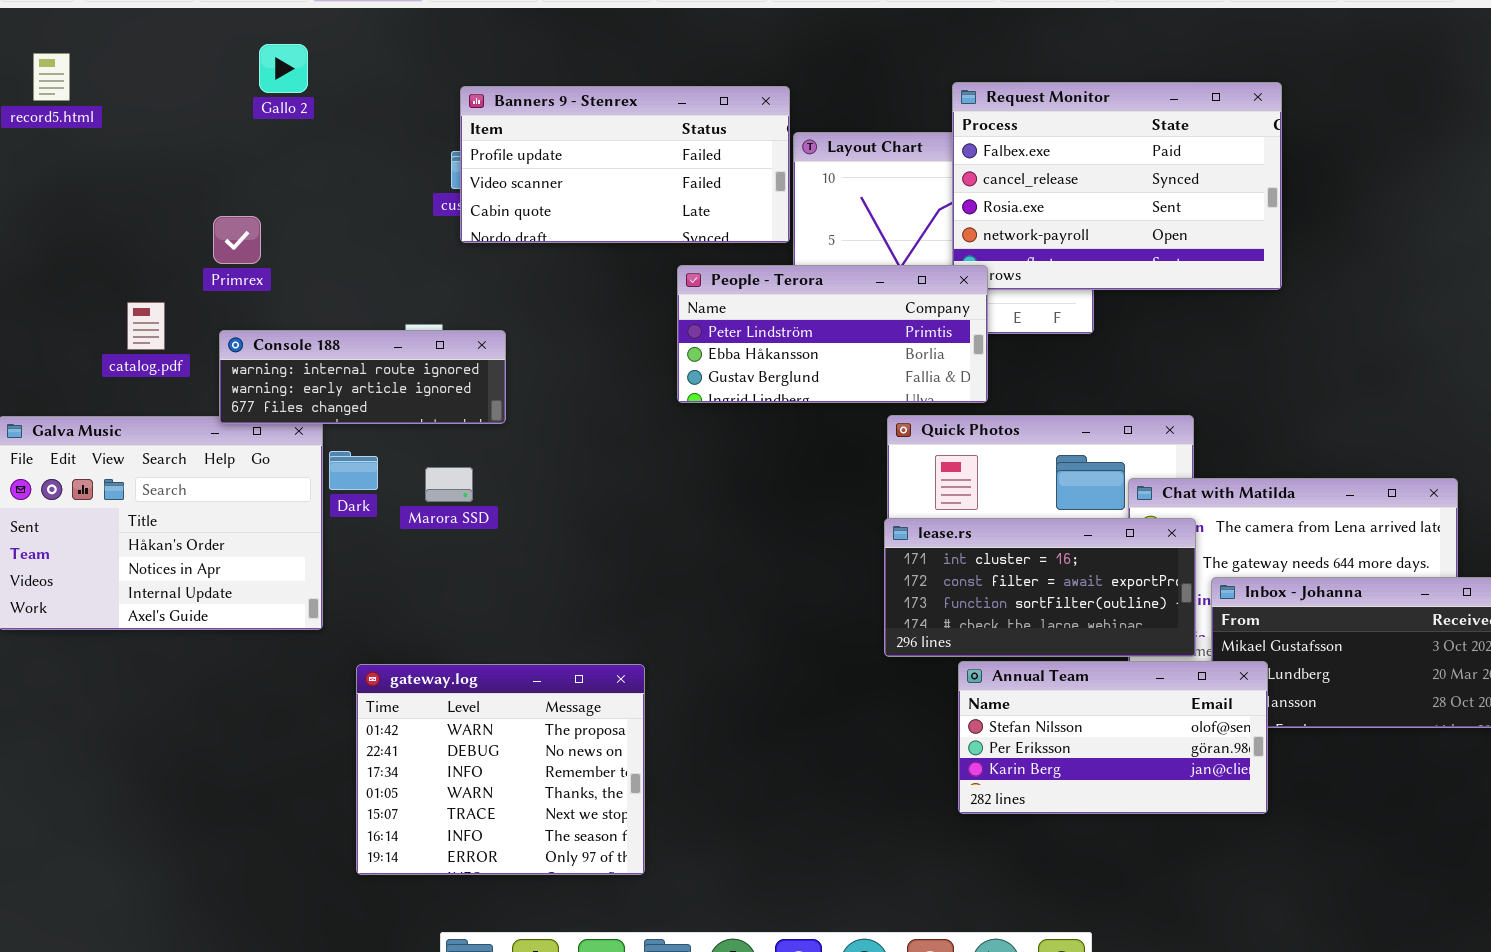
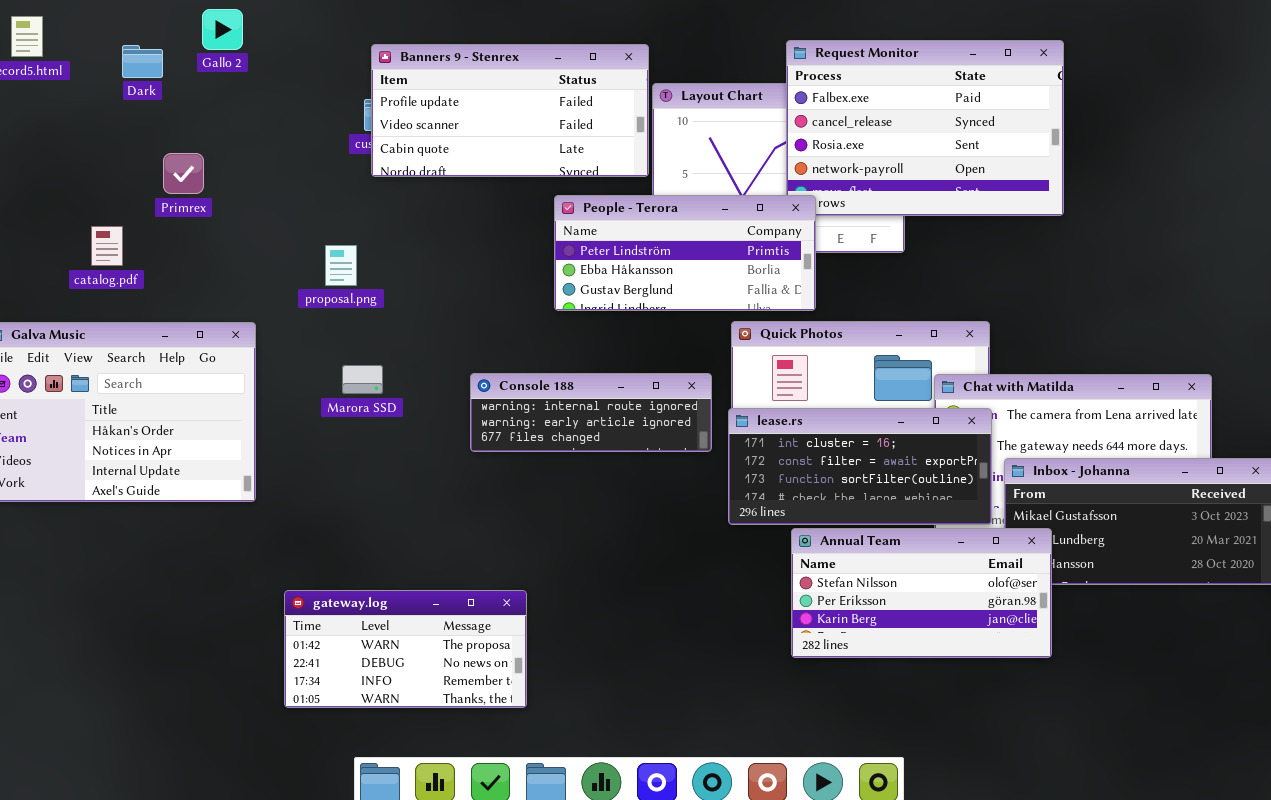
Console 188: [219,330,506,424] -> [470,373,712,452], moved
Dark: [329,451,378,490] -> [122,45,163,78], moved
gateway.log: [356,664,645,875] -> [284,590,527,708], resized

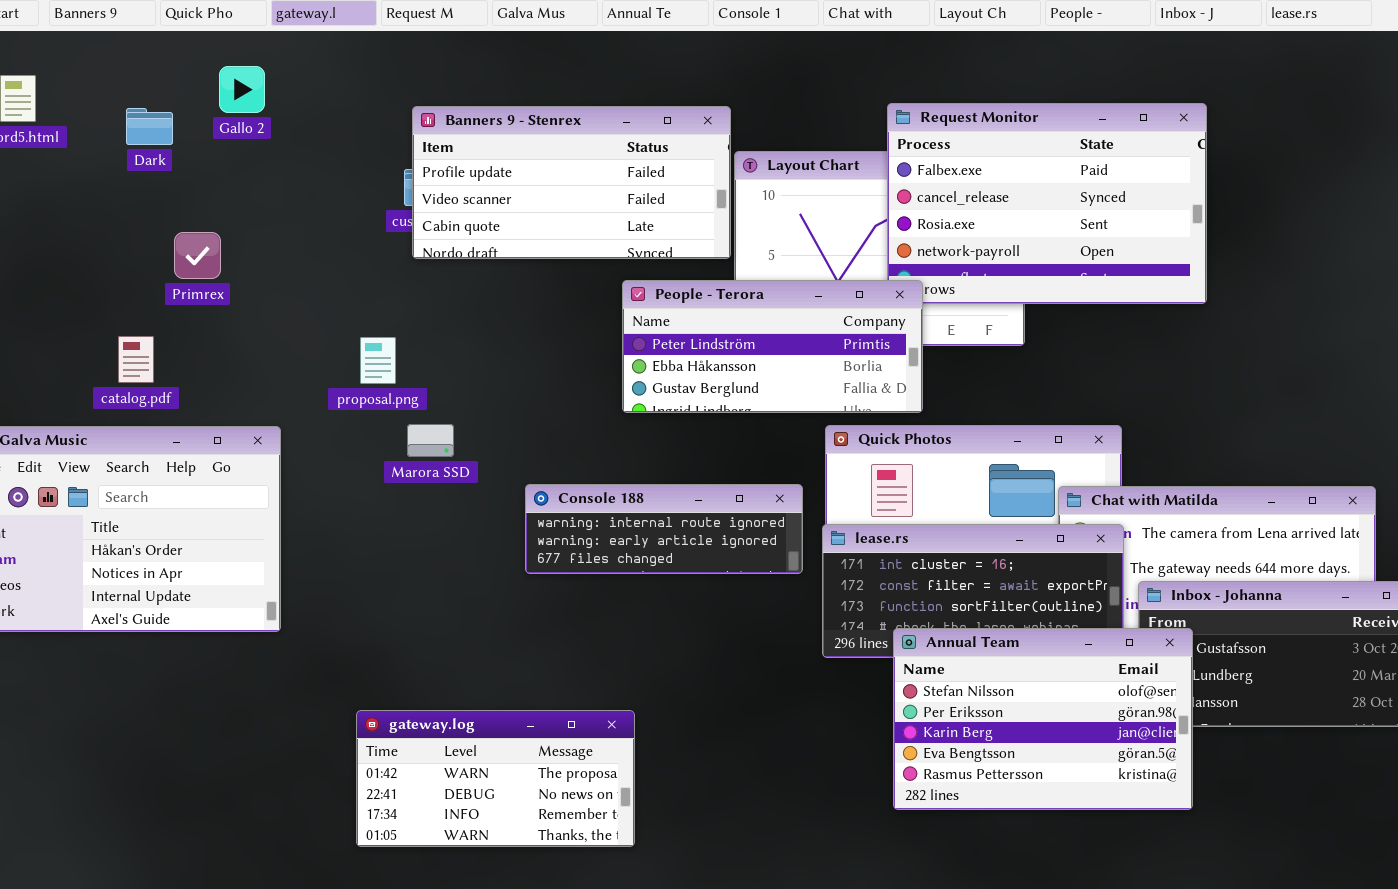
catalog.pdf: [91,226,123,266] -> [118,336,154,383], moved
Marora SSD: [342,365,383,394] -> [407,424,454,457], moved
Annual Team: [791,528,1052,658] -> [893,628,1193,810], resized
gateway.log: [284,590,527,708] -> [356,710,635,847], moved

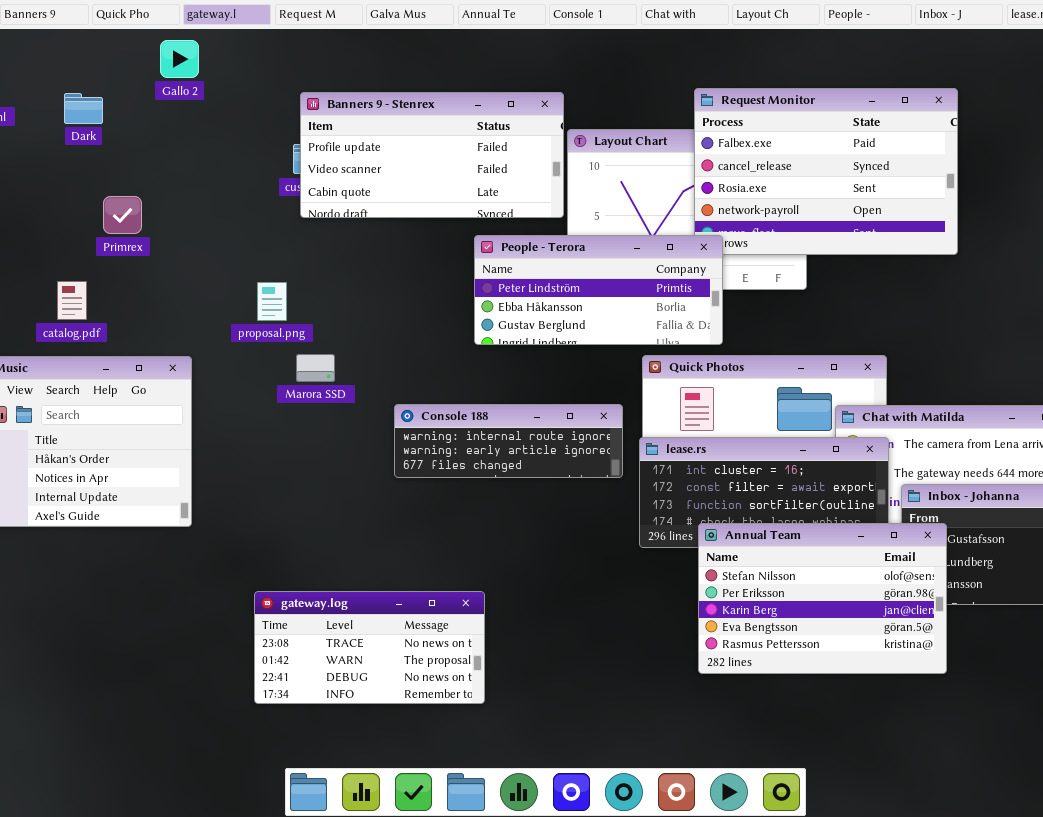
Gallo 2: [219,66,265,113] -> [160,40,199,78], moved
gateway.log: [356,710,635,847] -> [254,591,485,704], scrolled up 1 row

